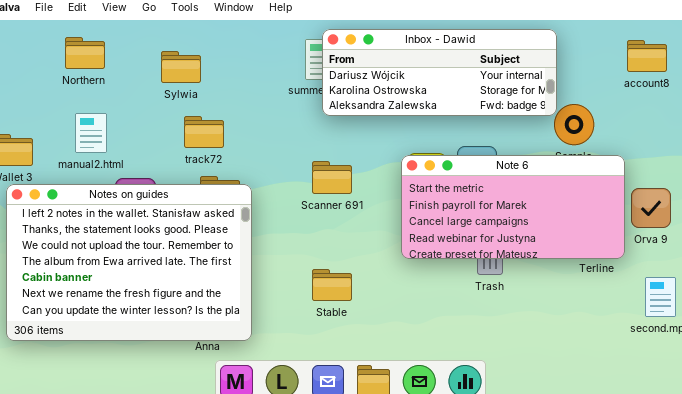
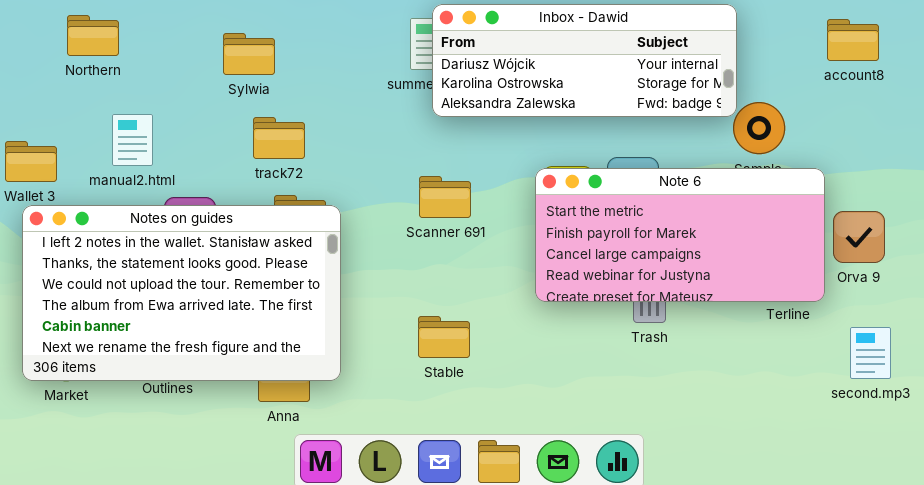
Northern: [65,37,105,69] -> [67,15,119,56], moved
Notes on guides: [6,184,252,341] -> [22,205,341,381], resized

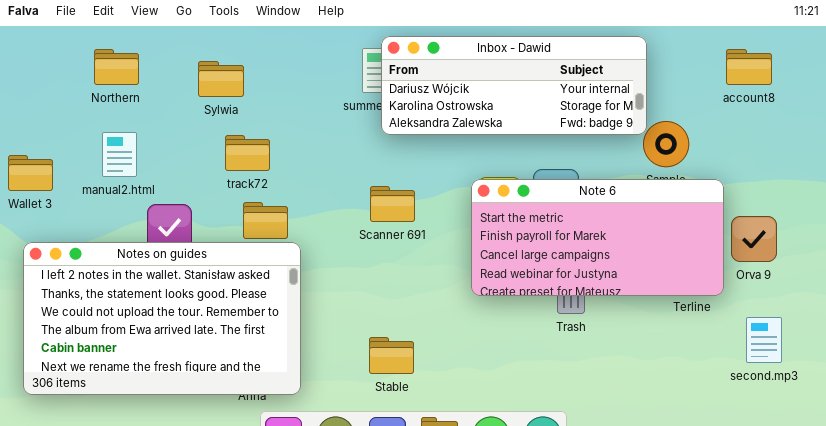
Northern: [67,15,119,56] -> [94,49,139,85], moved
Notes on guides: [22,205,341,381] -> [23,242,301,395], moved
Stable: [418,316,470,358] -> [369,337,414,374], moved

